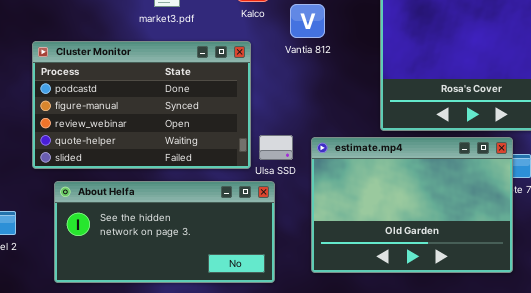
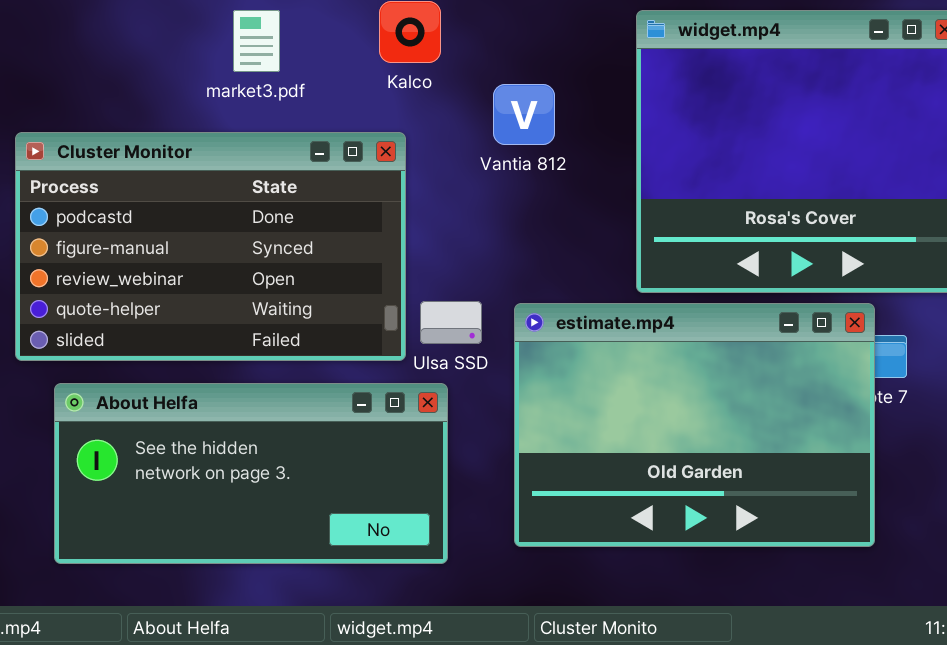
Vantia 812: [290,4,325,38] -> [493,84,555,145], moved

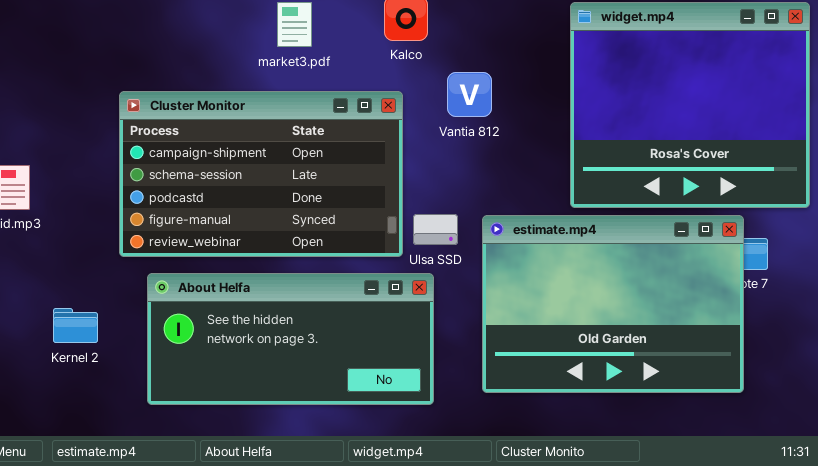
Vantia 812: [493,84,555,145] -> [447,72,492,117], moved
Cluster Monitor: [15,132,406,361] -> [119,91,403,257], scrolled up 2 rows

